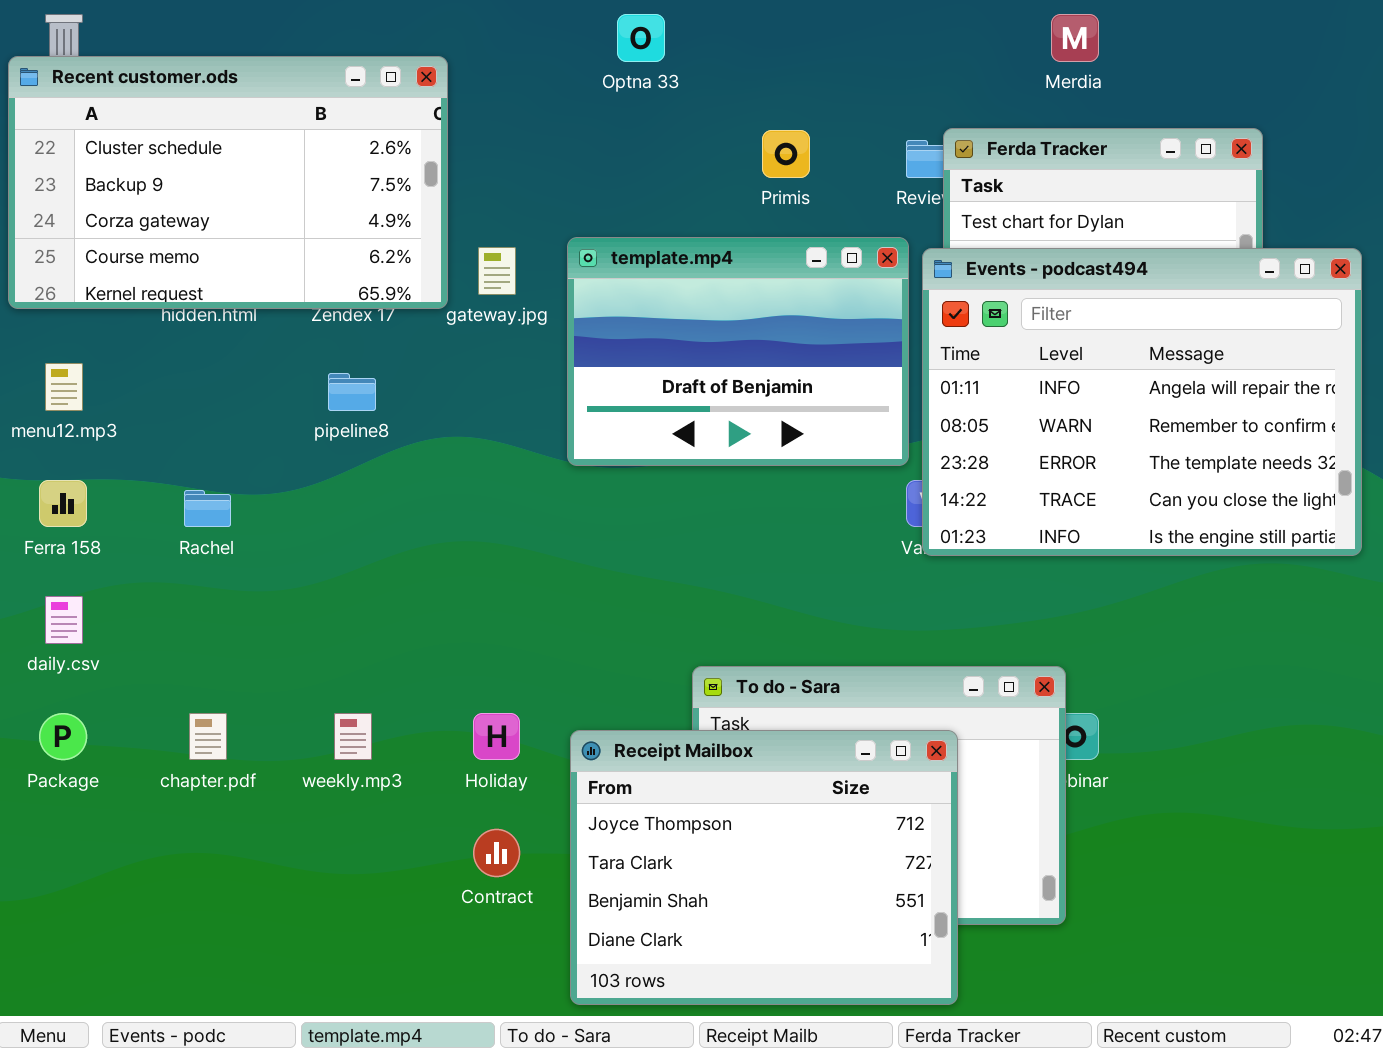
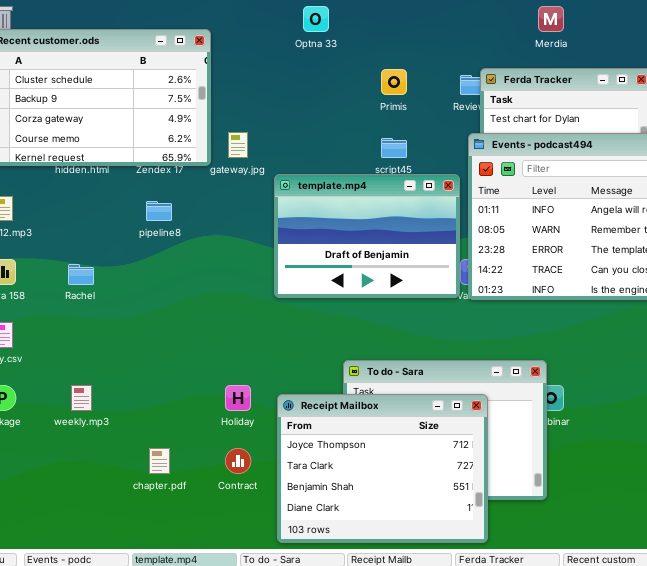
template.mp4: [567,237,909,466] -> [274,174,460,298], moved
chapter.pdf: [189,713,227,760] -> [149,448,170,474], moved
weekly.mp3: [334,713,372,760] -> [71,385,92,411], moved

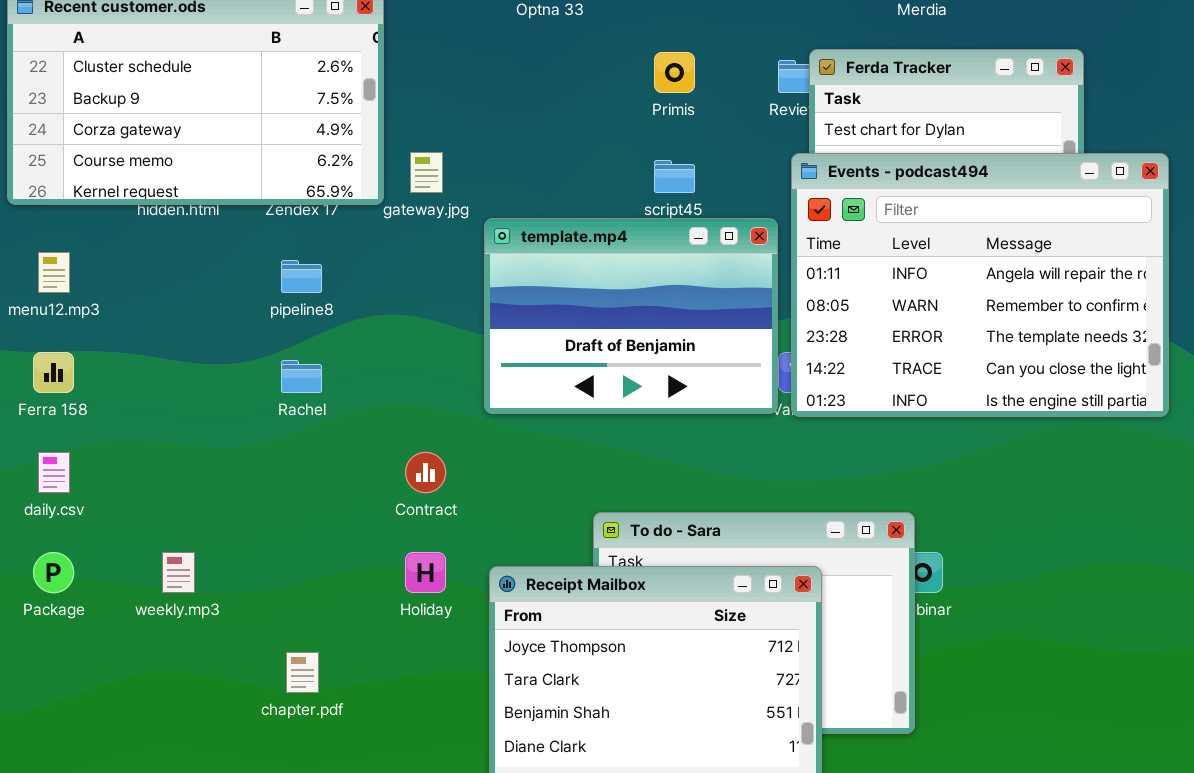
Rachel: [68,264,94,285] -> [281,360,322,393], moved
Contract: [225,448,251,474] -> [405,452,446,493], moved

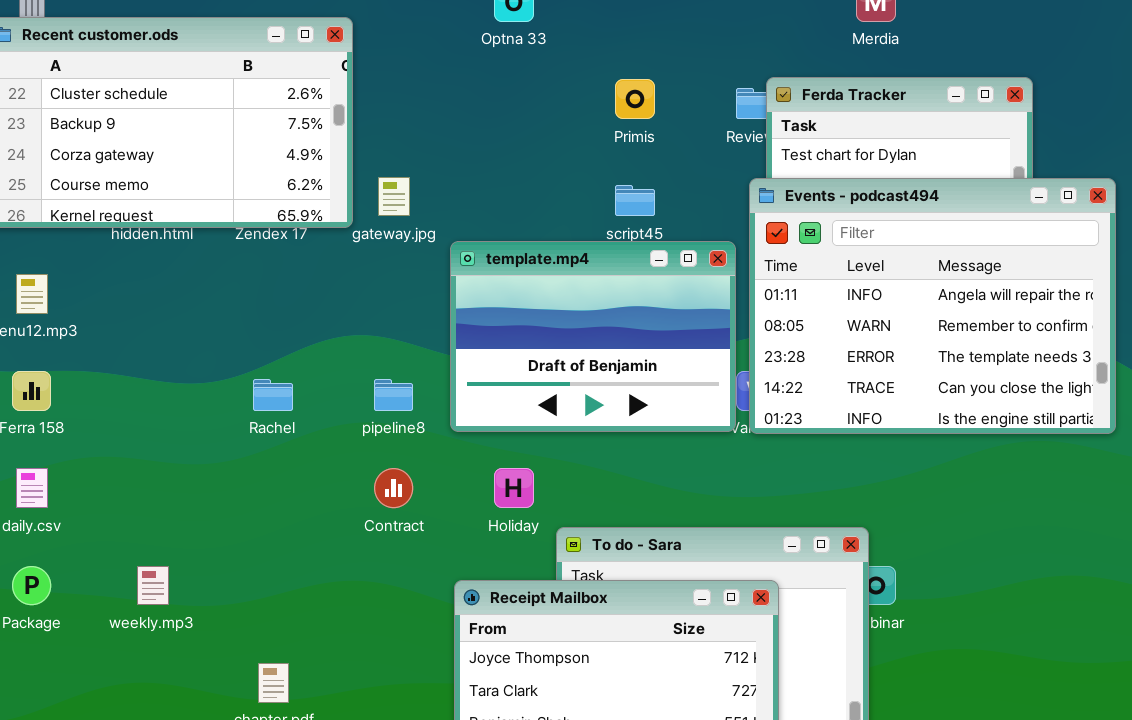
pipeline8: [281,260,322,293] -> [374,379,413,411], moved
Holiday: [405,552,446,593] -> [494,468,534,508], moved

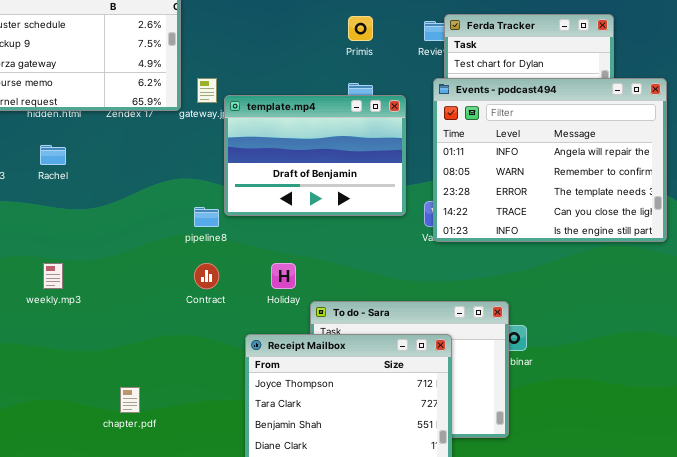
template.mp4: [450,241,736,432] -> [224,95,406,216], moved
Rachel: [253,379,293,411] -> [40,145,66,165], moved
weekly.mp3: [137,566,169,605] -> [43,263,63,289], moved

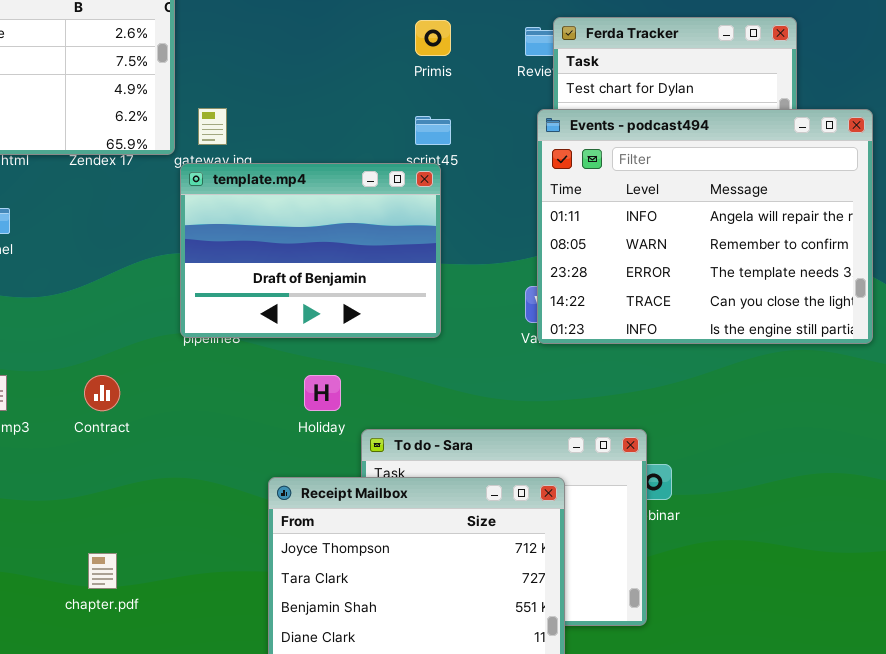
template.mp4: [224,95,406,216] -> [180,163,441,338], moved
Contract: [194,263,219,289] -> [84,375,120,411], moved

